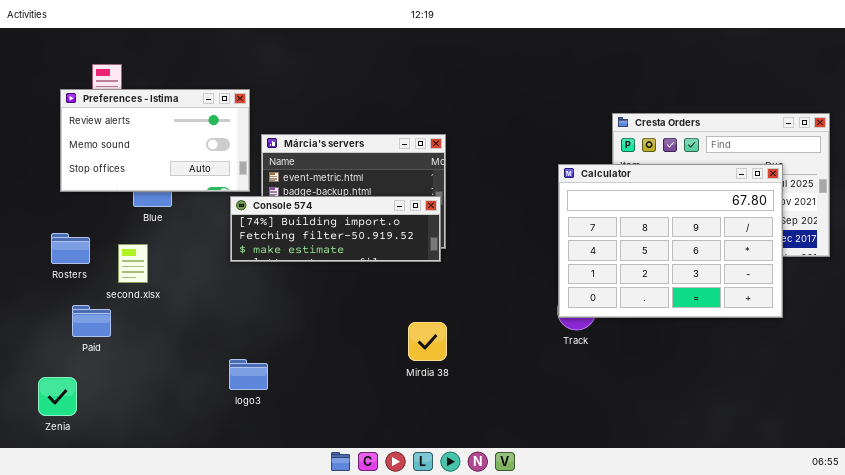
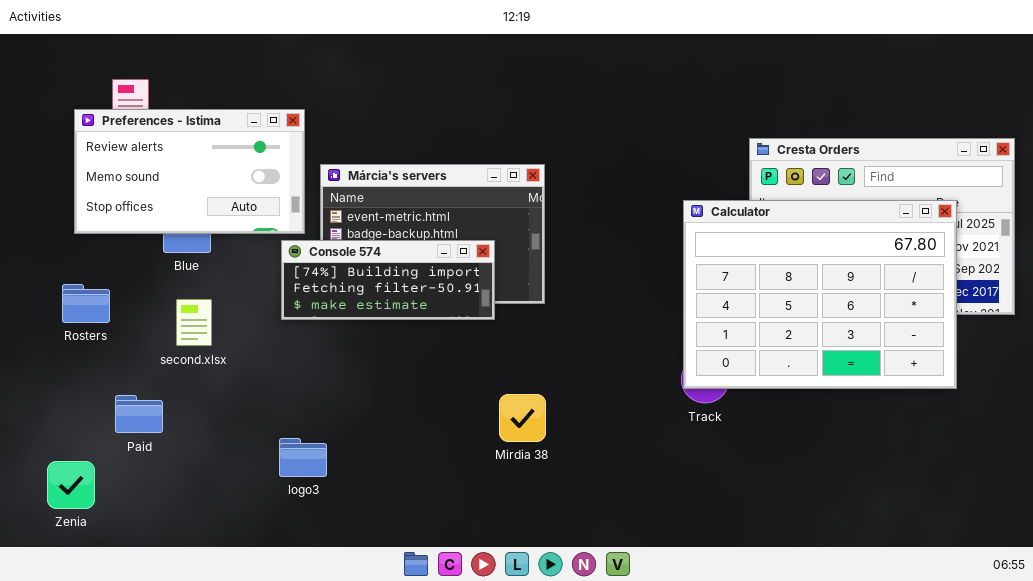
Console 574: [230,196,441,262] -> [281,240,495,320], resized
second.xlsx: [118,244,148,283] -> [176,299,212,346], moved
Paid: [72,305,111,337] -> [115,395,163,433], moved

